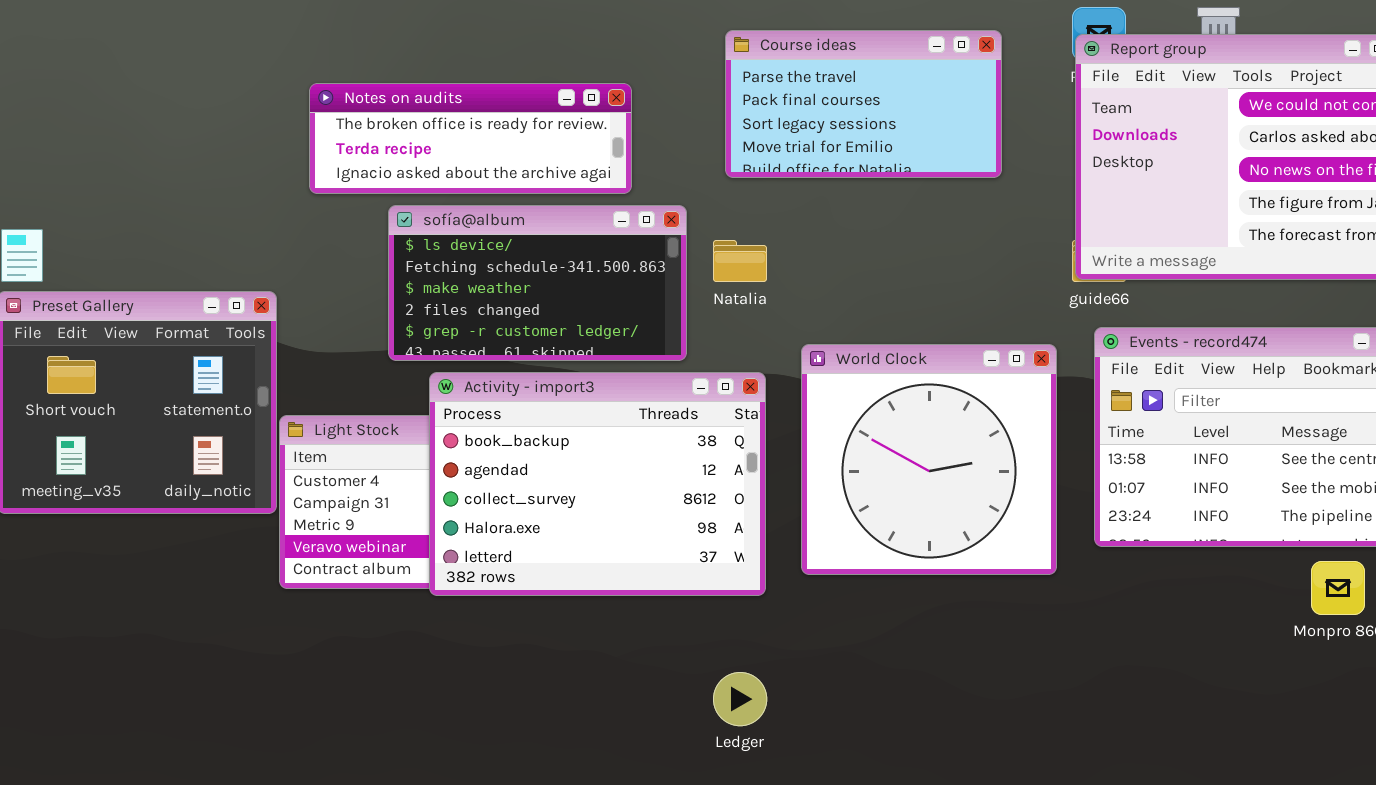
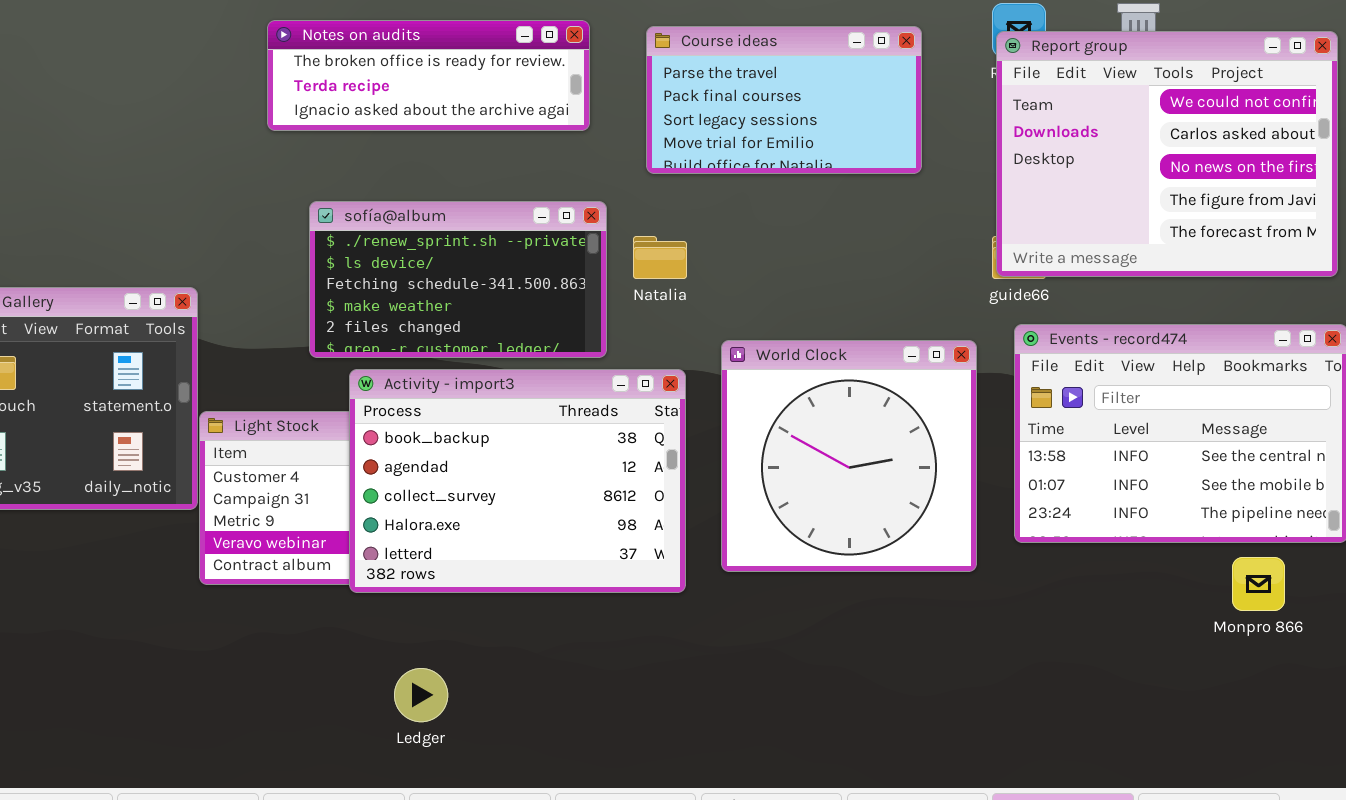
Notes on audits: [309,83,632,194] -> [267,20,590,131], moved
sofía@album: [388,205,687,361] -> [309,201,607,358], scrolled up 1 row
Ledger: [713,672,767,726] -> [394,668,448,722], moved

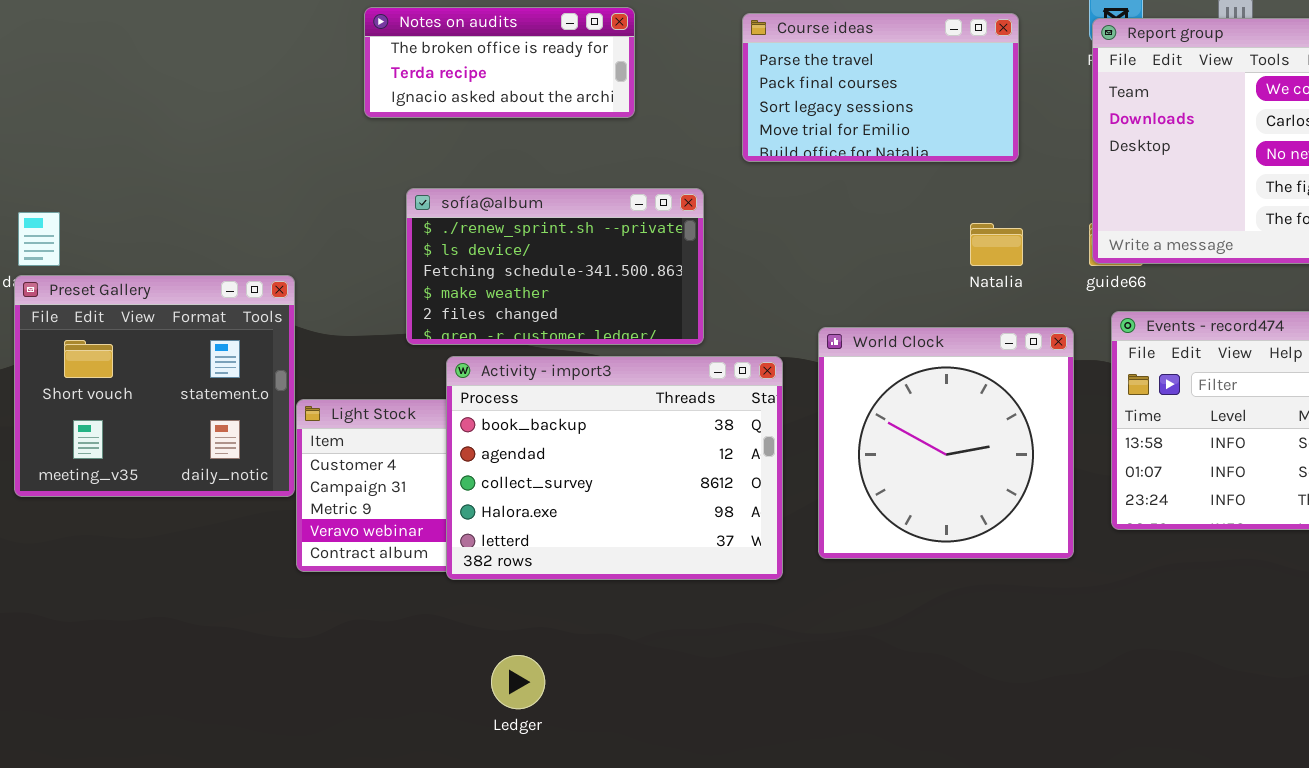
Notes on audits: [267,20,590,131] -> [364,7,635,118], resized
Natalia: [633,236,687,279] -> [970,223,1023,266], moved

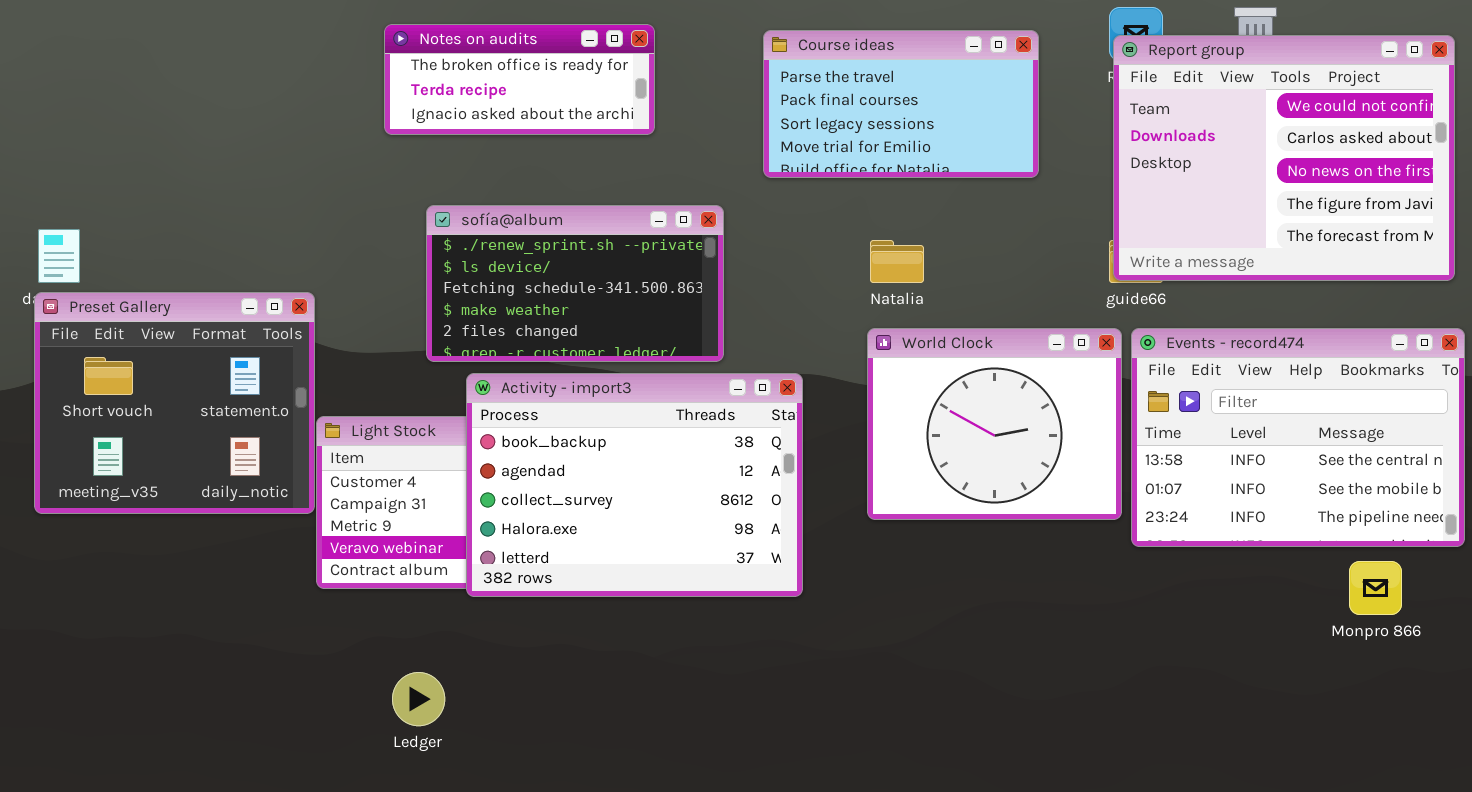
Natalia: [970,223,1023,266] -> [870,240,924,283], moved
World Clock: [818,327,1074,559] -> [867,328,1122,520], moved, resized
Ledger: [491,655,545,709] -> [392,672,445,726], moved

